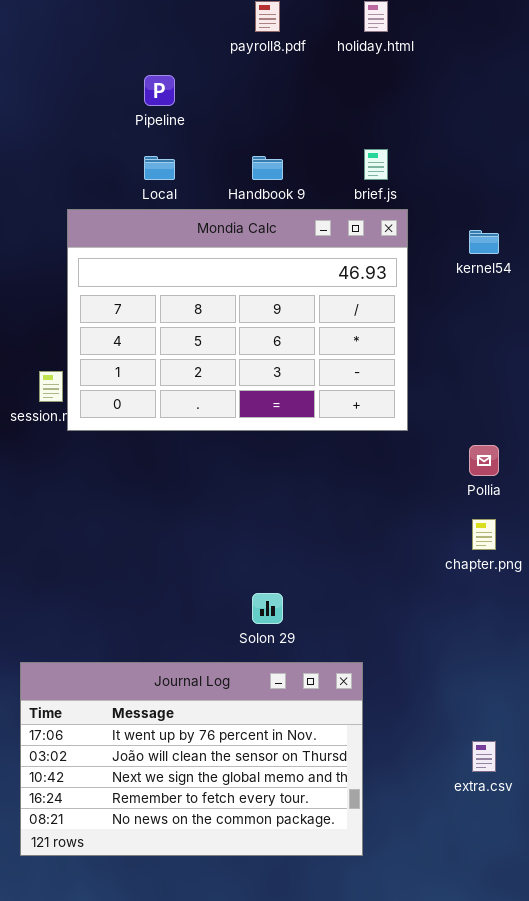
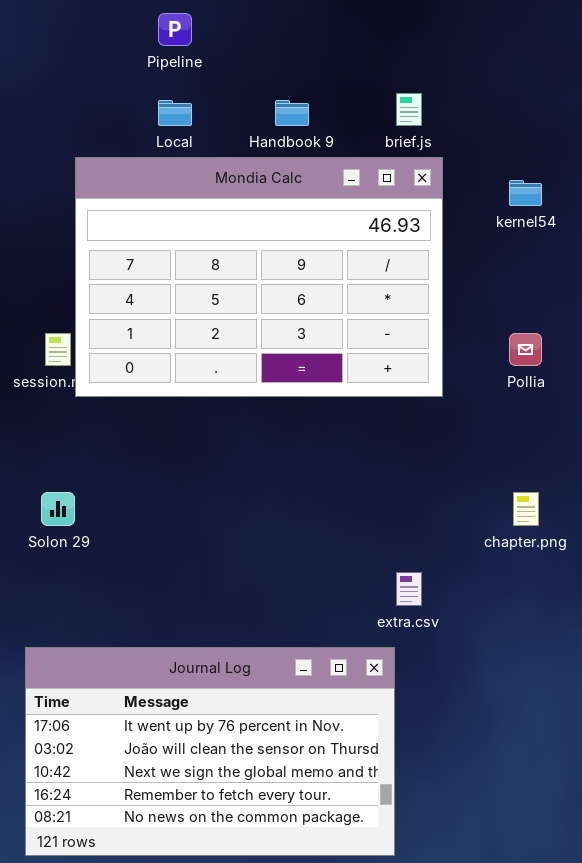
Pollia: [469,445,499,476] -> [509,333,542,366], moved
Solon 29: [252,593,283,624] -> [41,492,75,526], moved
extra.csv: [472,741,496,772] -> [396,572,422,606], moved

